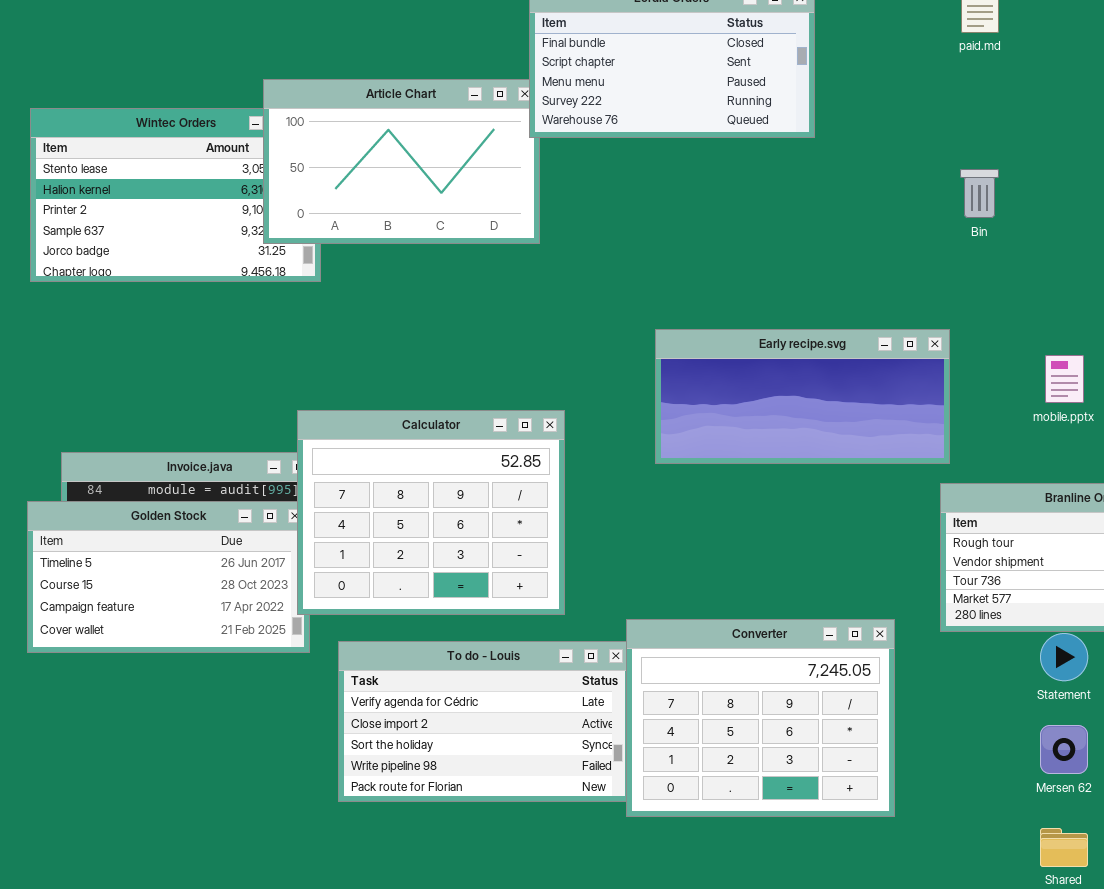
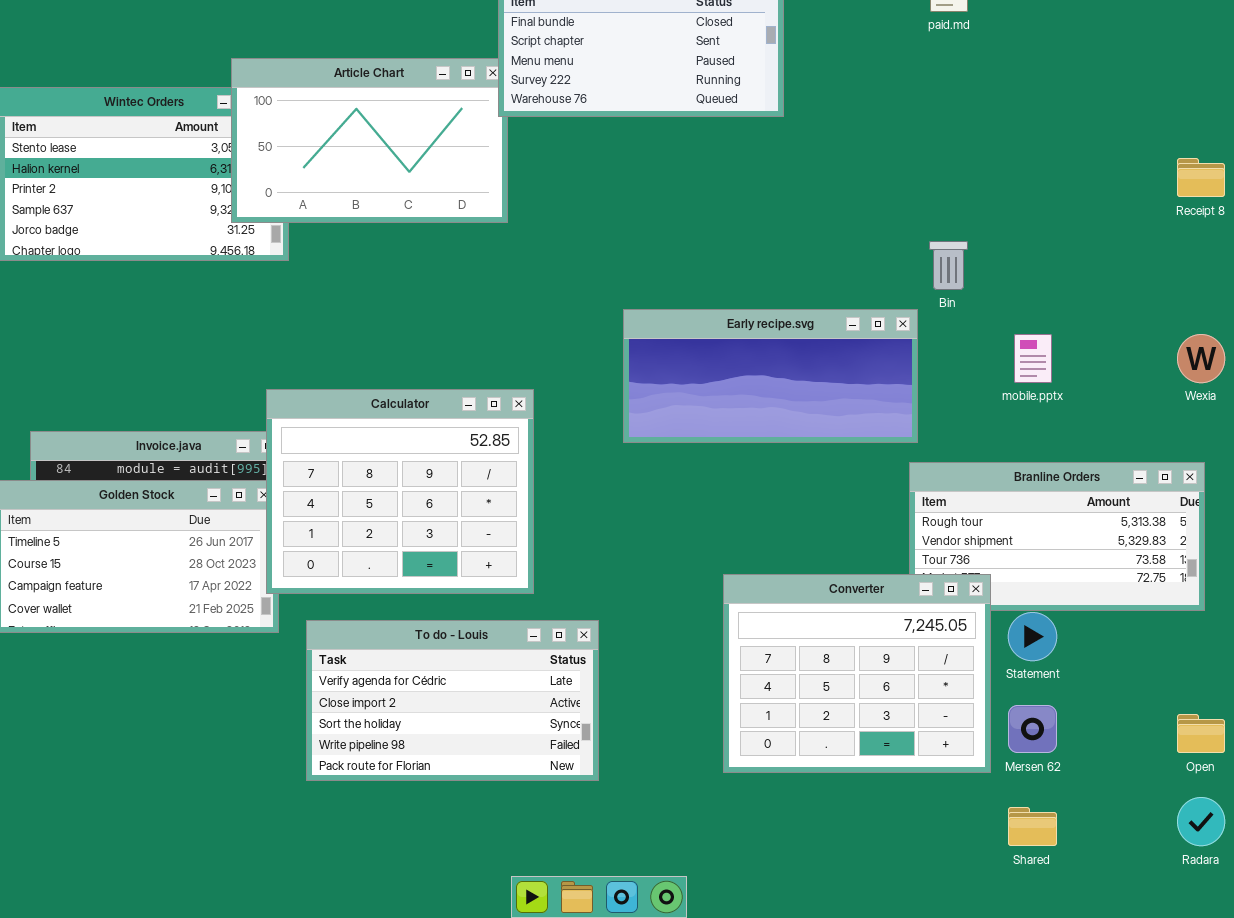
Bin: [960,169,999,218] -> [929,241,968,290], moved
Converter: [626,619,895,817] -> [723,574,991,773], moved

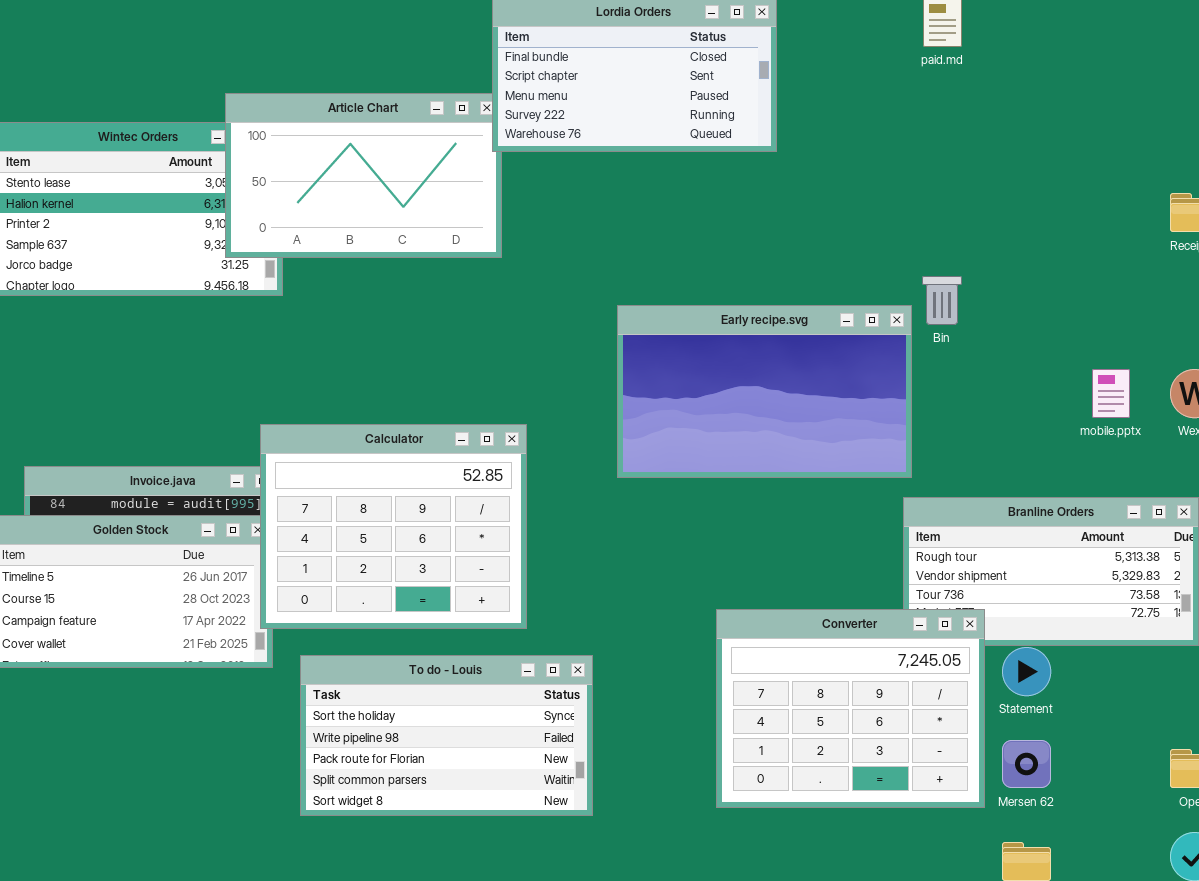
Early recipe.svg: [623,309,918,443] -> [617,305,912,478], resized
mobile.pptx: [1014,334,1052,383] -> [1092,369,1130,418], moved
To do - Louis: [306,620,599,781] -> [300,655,593,816], scrolled down 2 rows

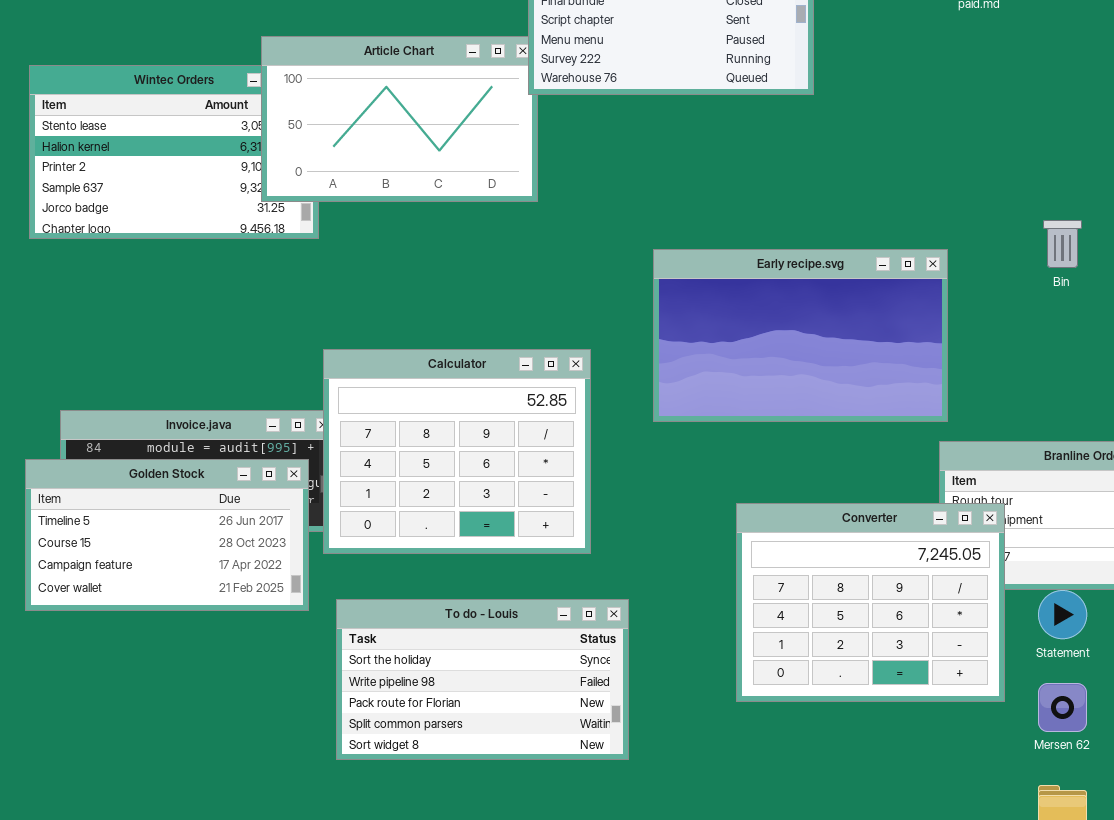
Bin: [922,276,962,325] -> [1043,220,1082,268], moved
Calculator: [260,424,527,629] -> [323,349,591,554], moved
Converter: [716,609,985,808] -> [736,503,1005,702], moved

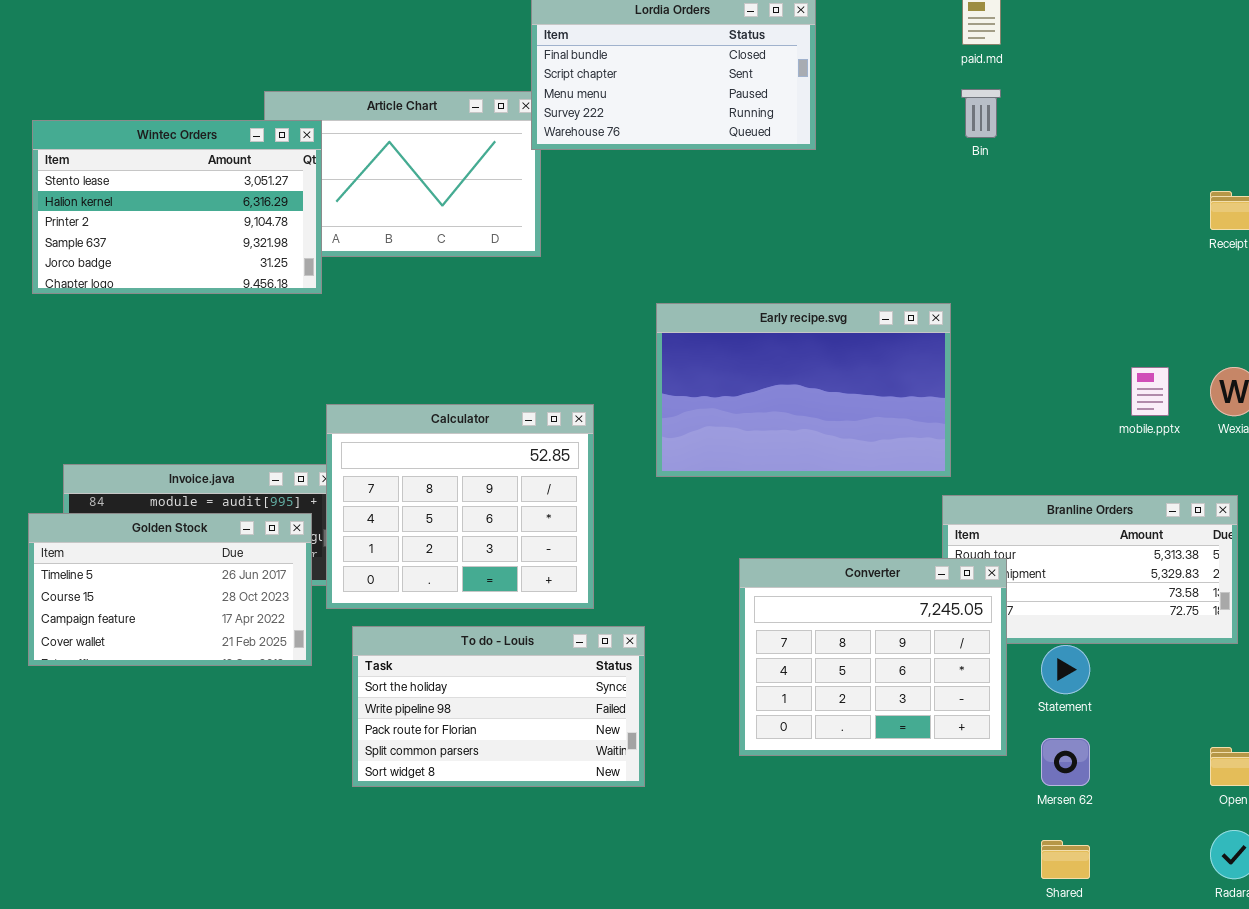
Wintec Orders: [29,65,319,239] -> [32,120,322,294], raised
Bin: [1043,220,1082,268] -> [961,89,1001,138], moved
To do - Louis: [336,599,629,760] -> [352,626,645,787], moved

